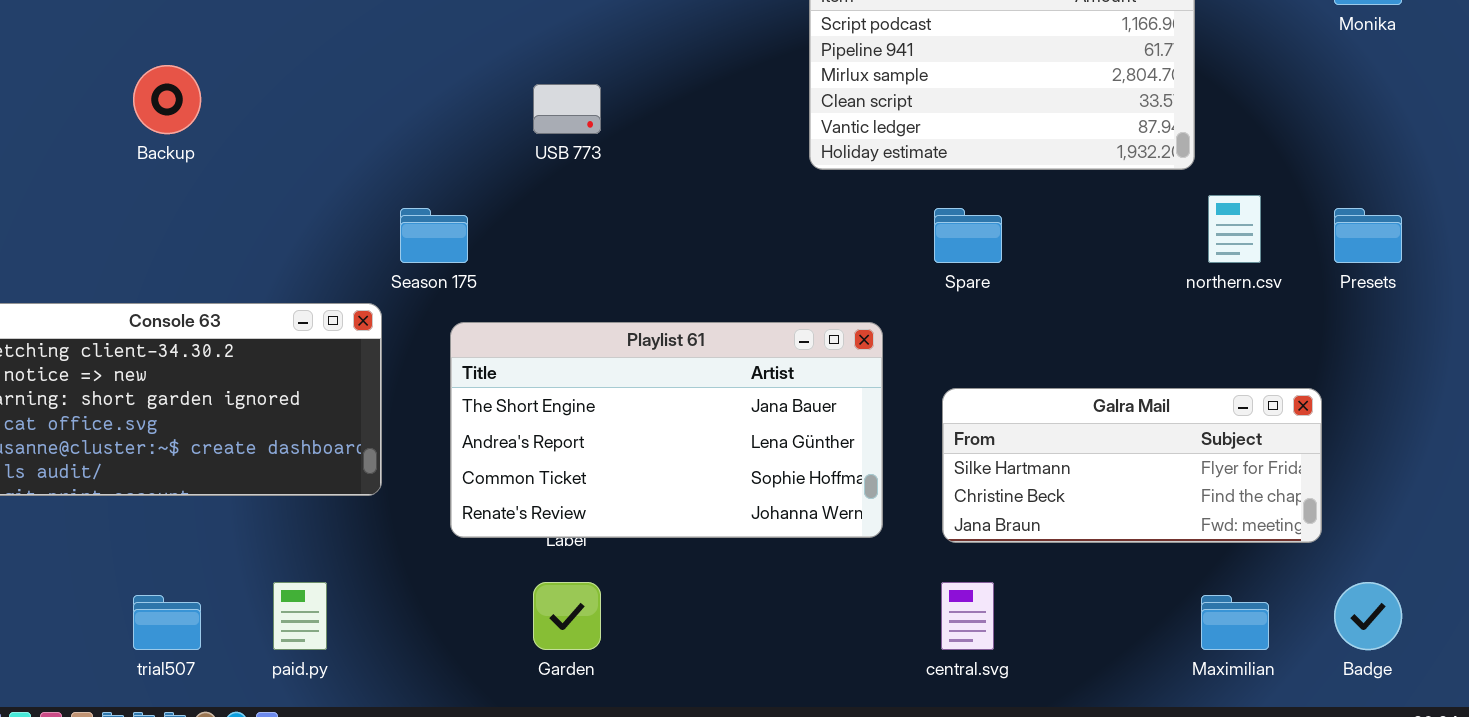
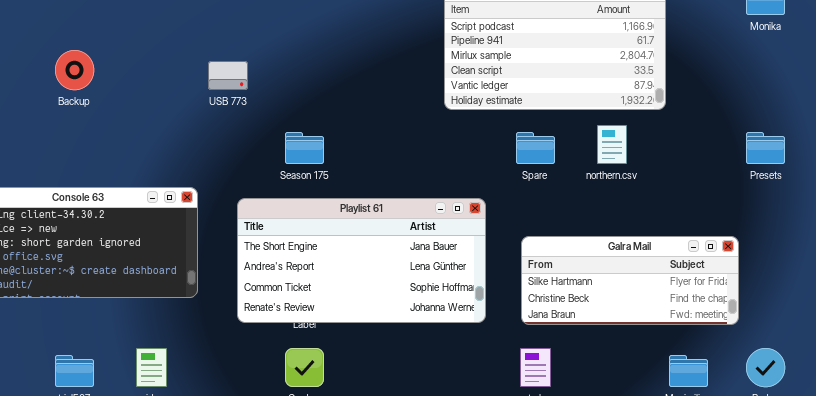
USB 773: [533,84,601,134] -> [208,61,248,90], moved
northern.csv: [1208,195,1261,263] -> [597,125,627,164], moved
Season 175: [400,208,468,263] -> [285,132,324,164], moved

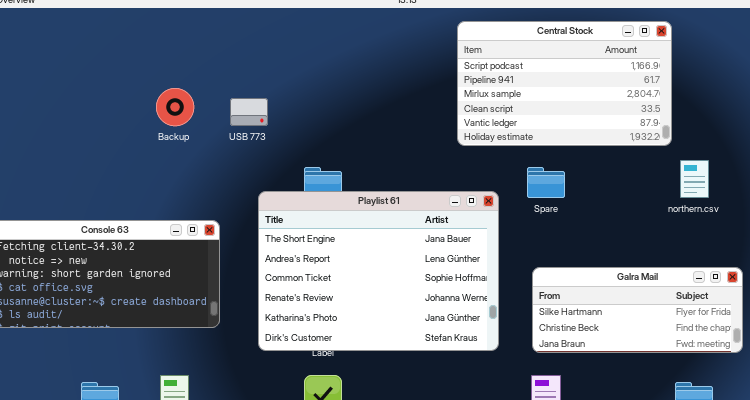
Backup: [55,50,94,90] -> [156,88,194,126], moved
northern.csv: [597,125,627,164] -> [680,160,709,198], moved
Playlist 61: [237,198,486,323] -> [258,191,499,351], resized

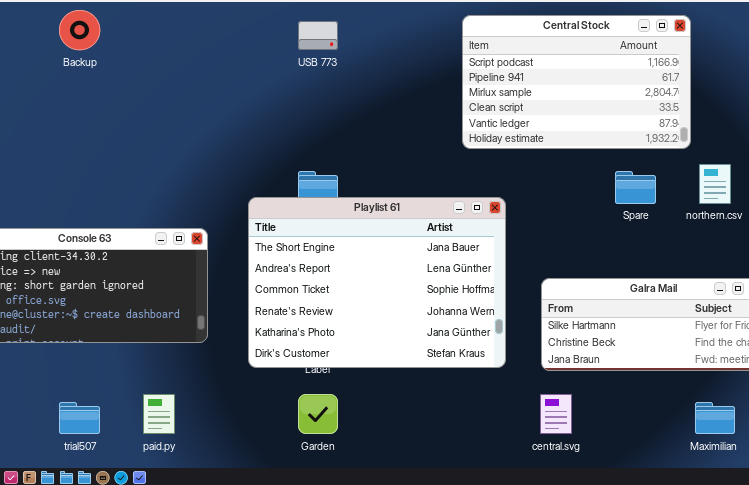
Backup: [156,88,194,126] -> [59,10,100,50], moved
USB 773: [230,98,268,126] -> [298,21,338,50], moved
Spare: [527,167,565,198] -> [615,171,656,204], moved

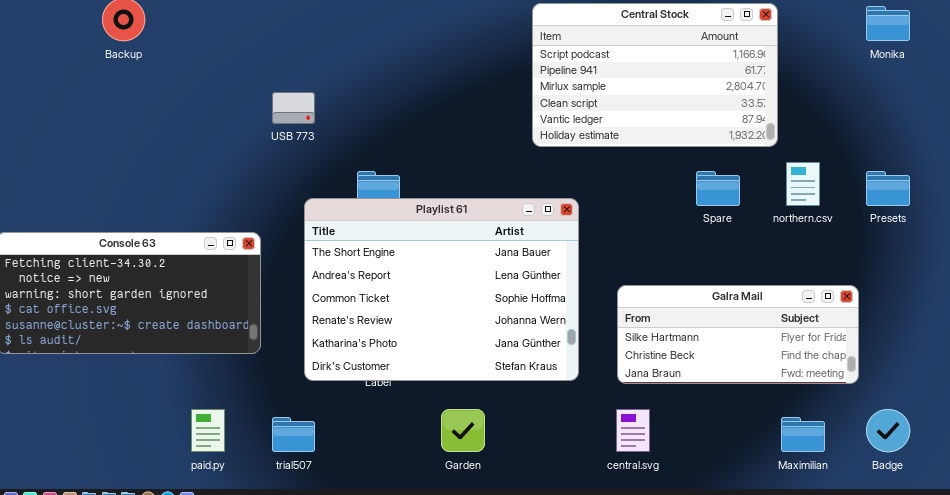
USB 773: [298,21,338,50] -> [272,92,315,124], moved
Garden: [298,394,338,434] -> [441,409,485,452], moved
trial507: [59,402,100,434] -> [272,417,315,452], moved

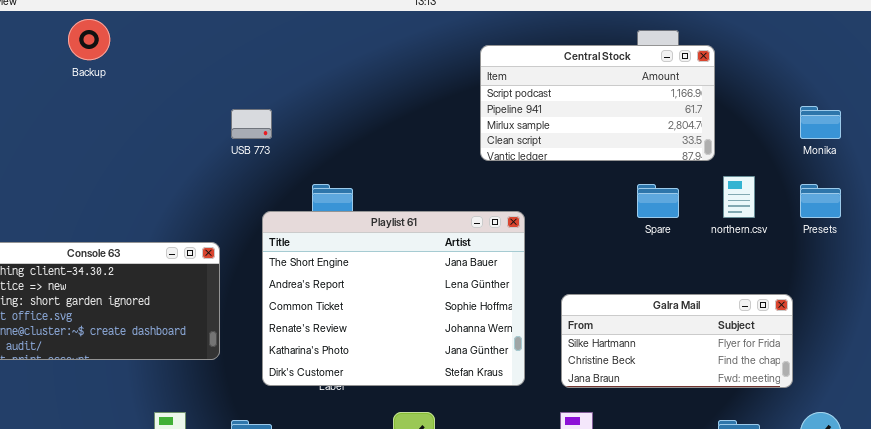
Central Stock: [532,3,778,147] -> [480,45,715,161], resized
Monika: [866,6,910,41] -> [800,106,841,139], moved

